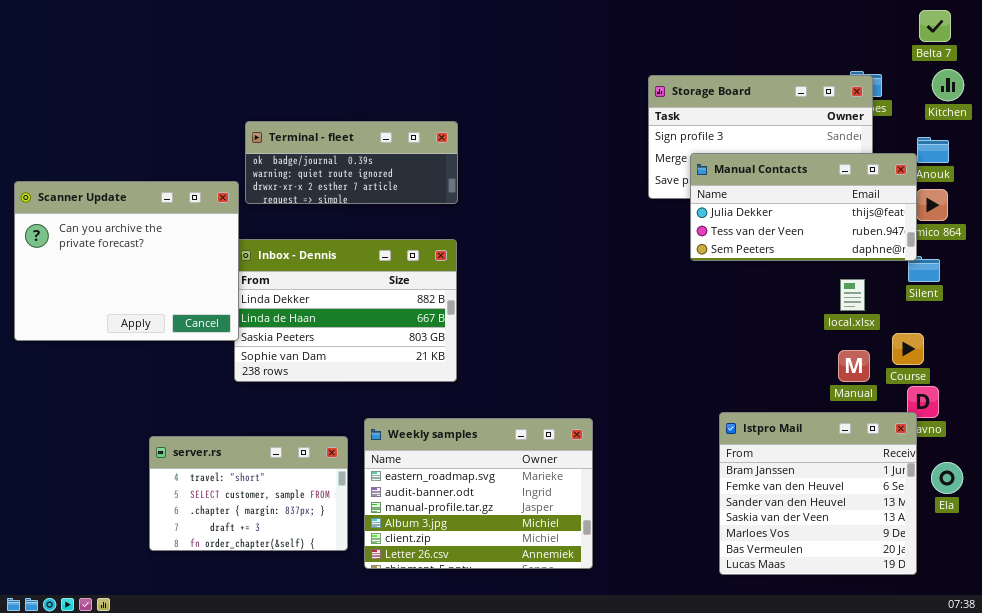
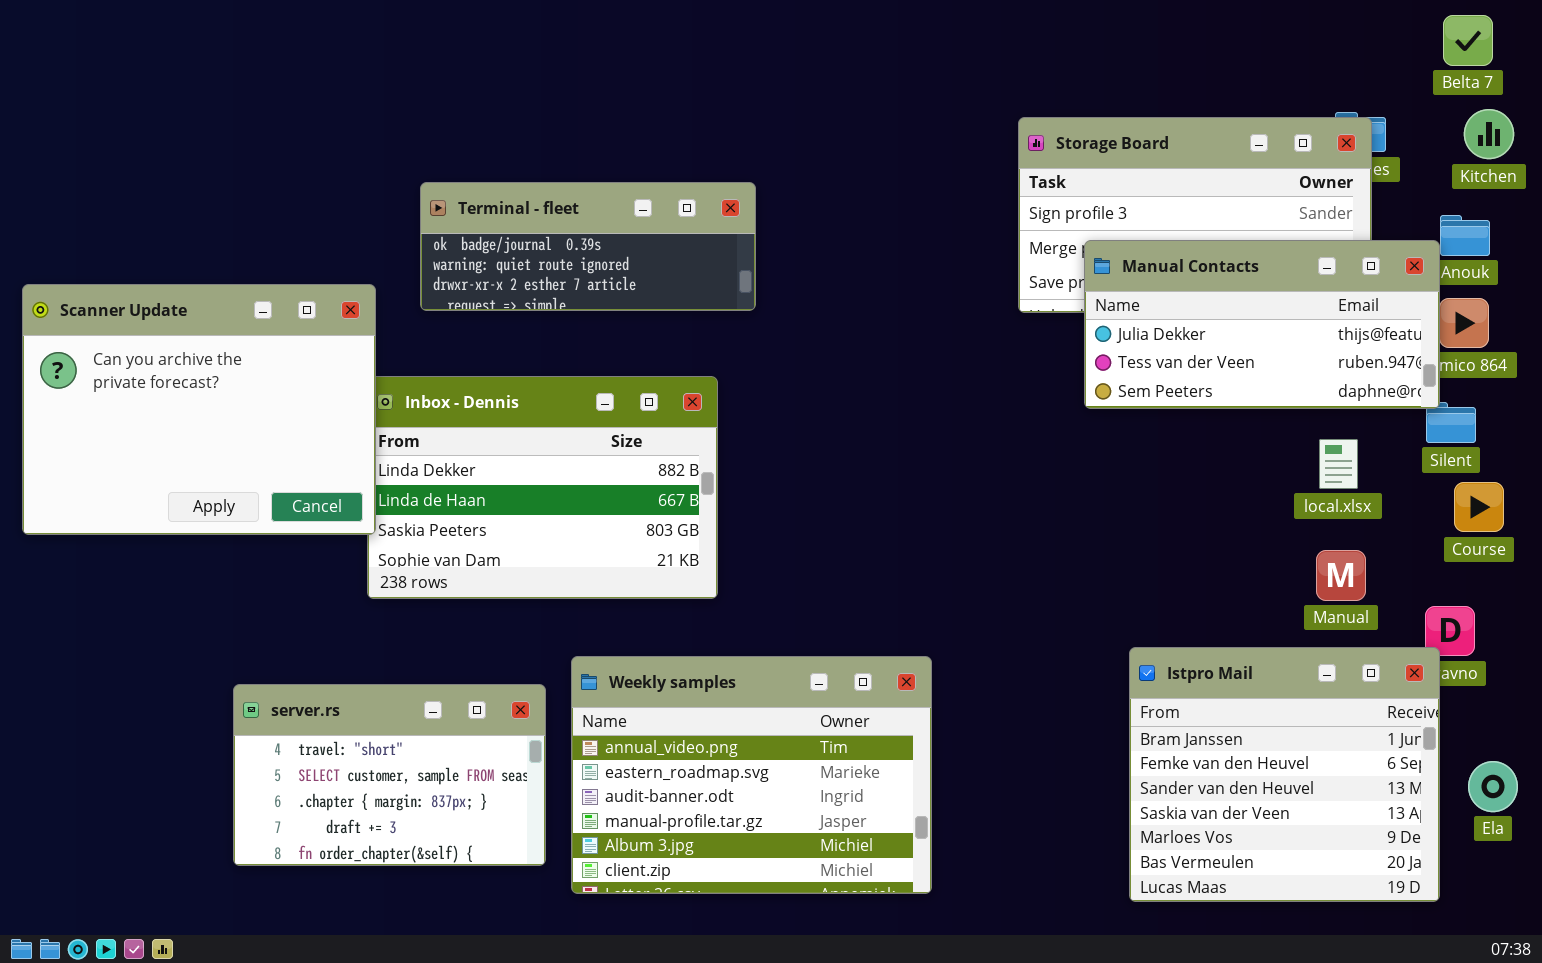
Terminal - fleet: [245,121,458,204] -> [420,182,756,311], moved
Course: [892,333,924,365] -> [1454,482,1504,532], moved
Weekly samples: [364,418,593,569] -> [571,656,932,894], scrolled up 1 row
Ela: [931,462,963,494] -> [1468,761,1518,812], moved

